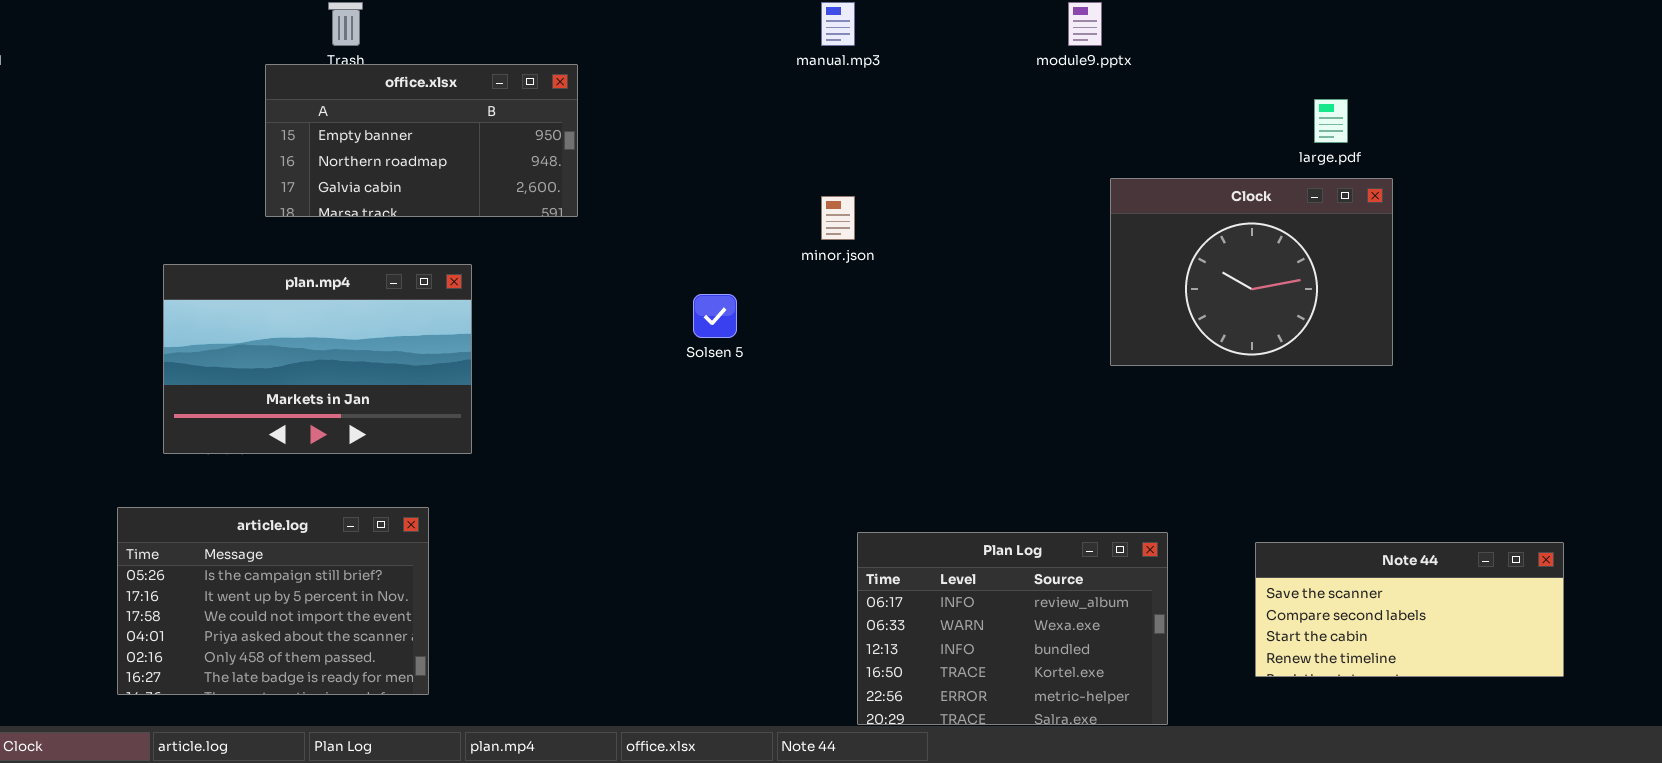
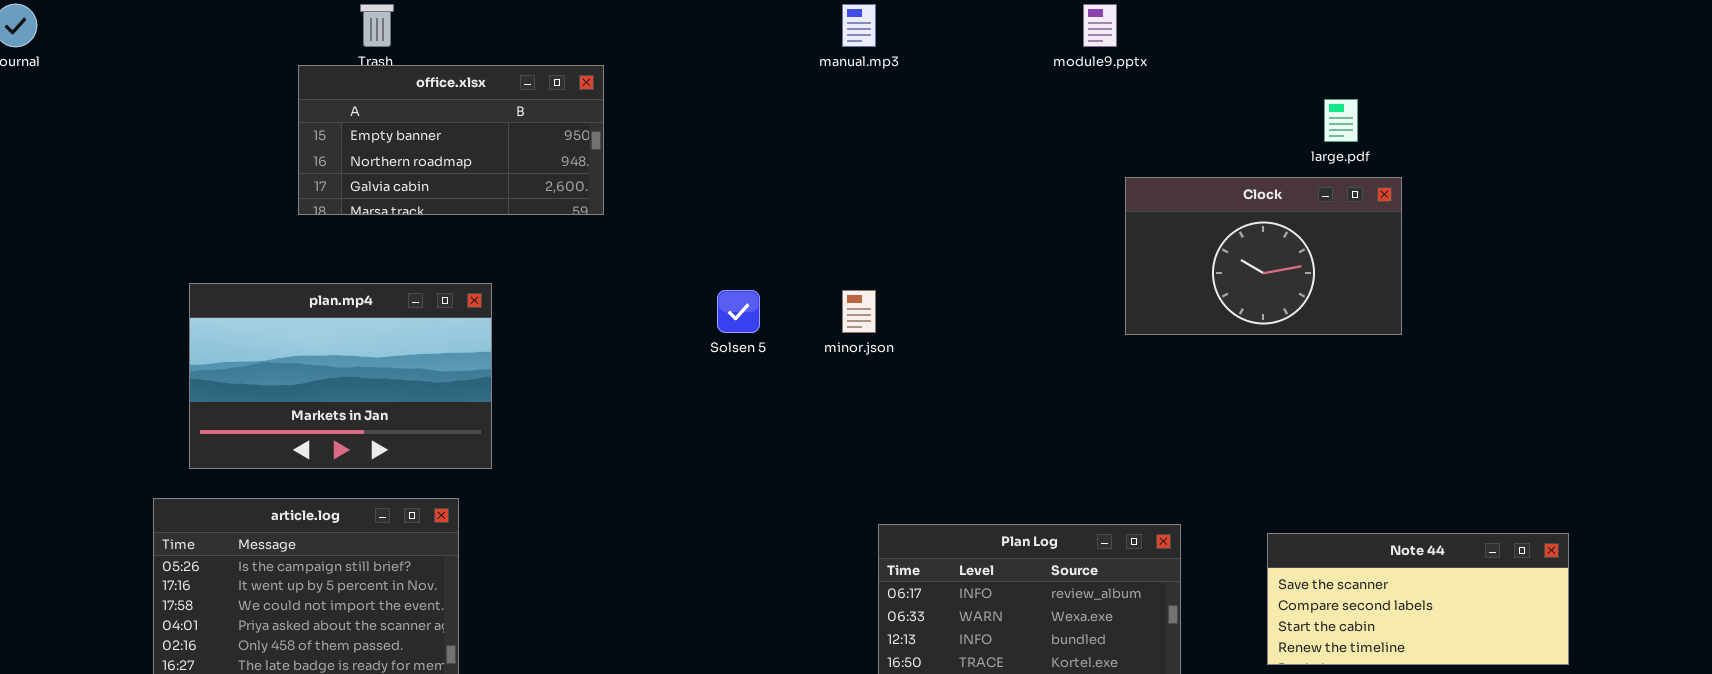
Clock: [1110,178,1393,366] -> [1125,177,1402,335], resized
minor.json: [821,196,855,240] -> [842,290,876,333], moved
plan.mp4: [163,264,472,454] -> [189,283,492,469], moved

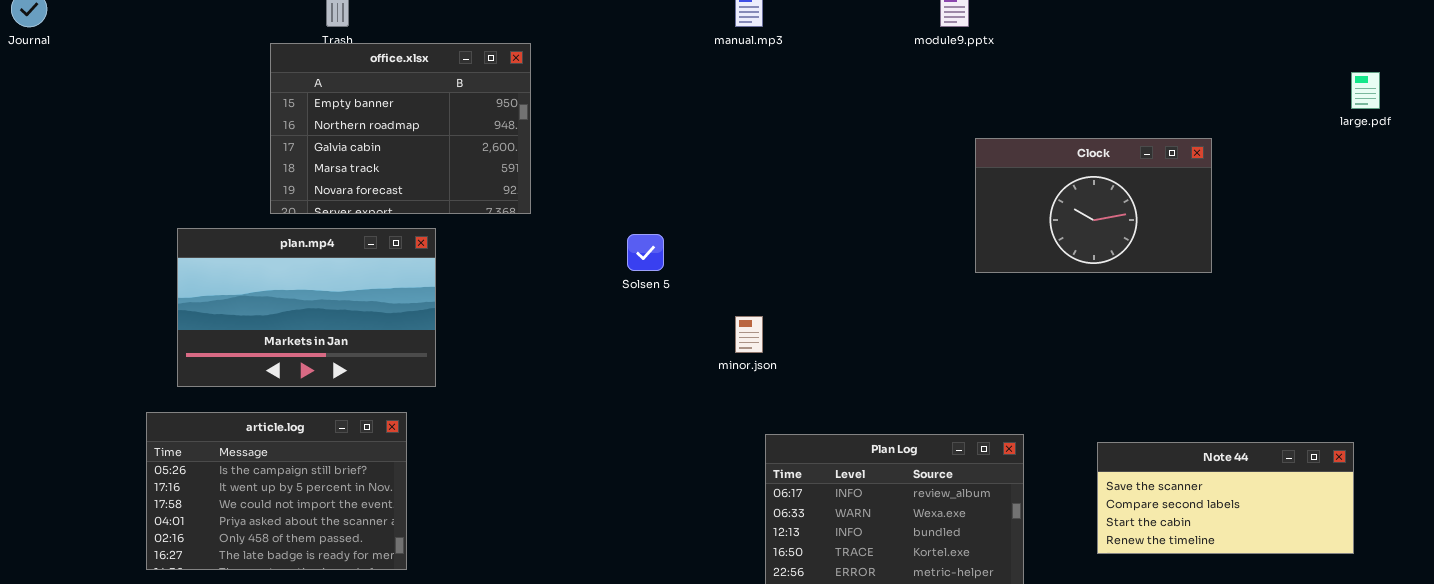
office.xlsx: [298,65,604,215] -> [270,43,531,214], resized
large.pdf: [1324,99,1358,142] -> [1351,72,1380,109], moved
minor.json: [842,290,876,333] -> [735,316,763,353], moved

